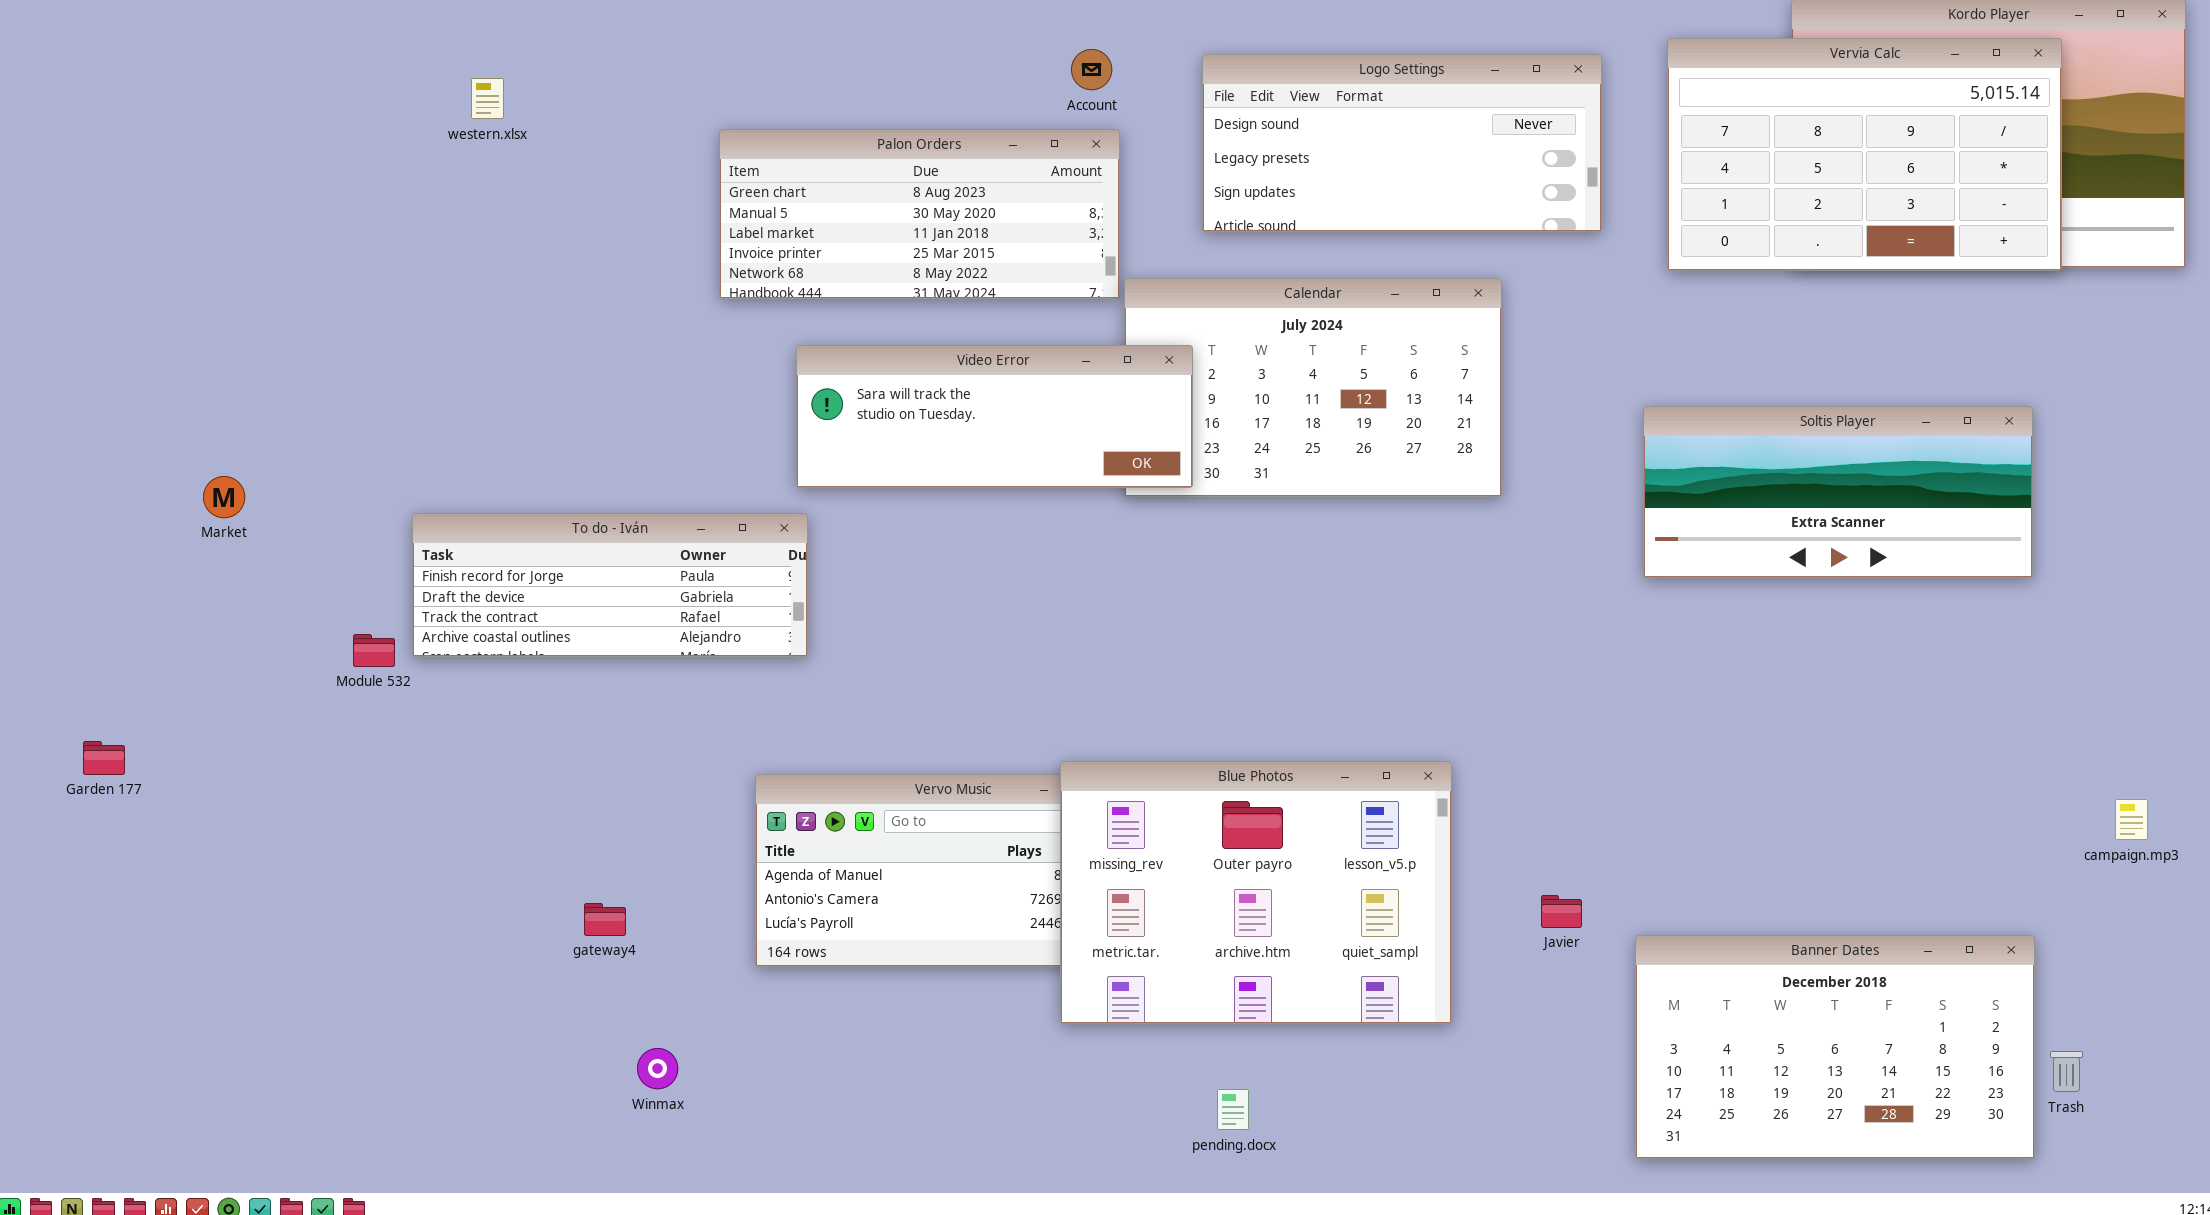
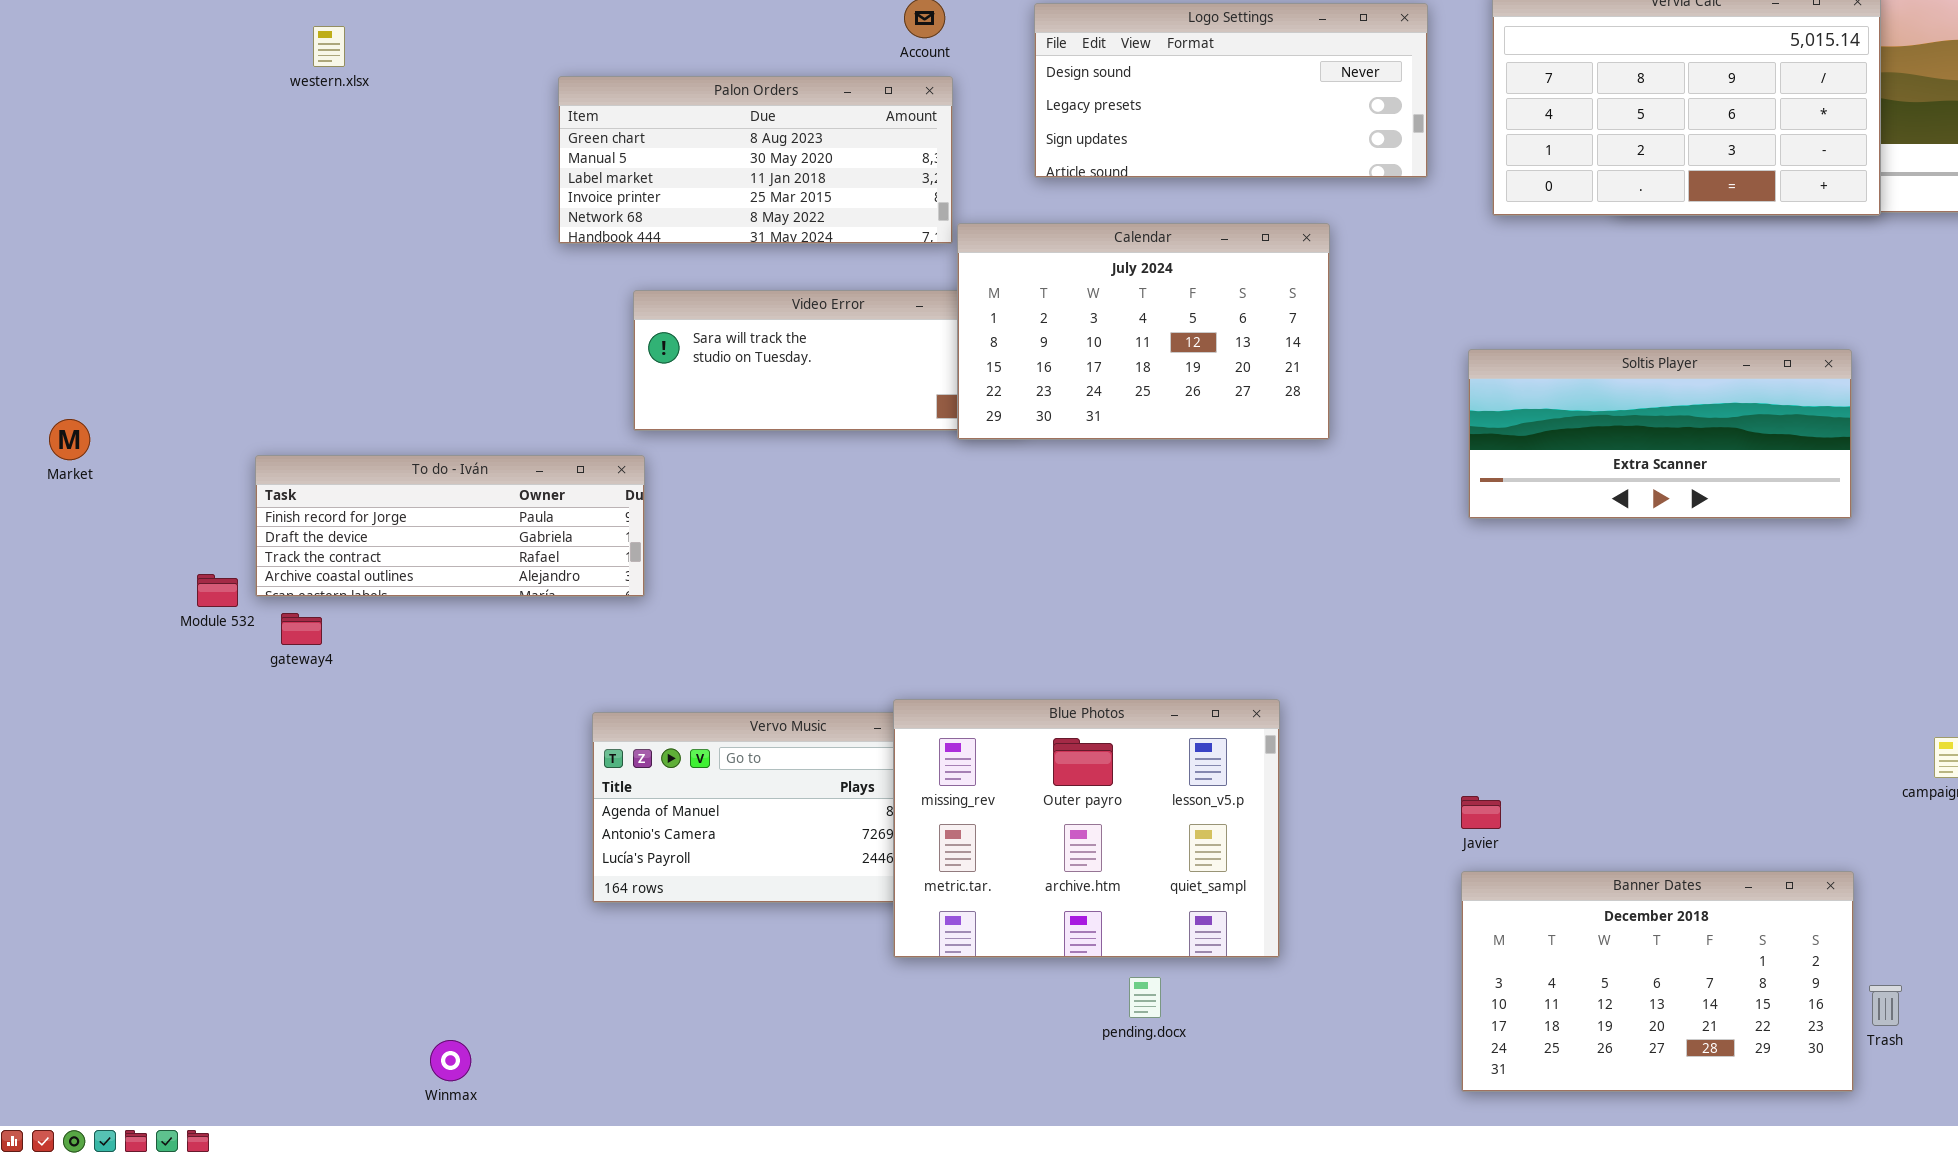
Calendar: [1124,278,1502,497] -> [957,223,1330,440], raised
Javier: [1541,895,1582,928] -> [1461,796,1501,829], moved
gateway4: [584,903,626,936] -> [281,613,322,645], moved
Winmax: [637,1048,678,1089] -> [430,1040,471,1081], moved
pending.docx: [1217,1089,1249,1130] -> [1129,977,1161,1018], moved

